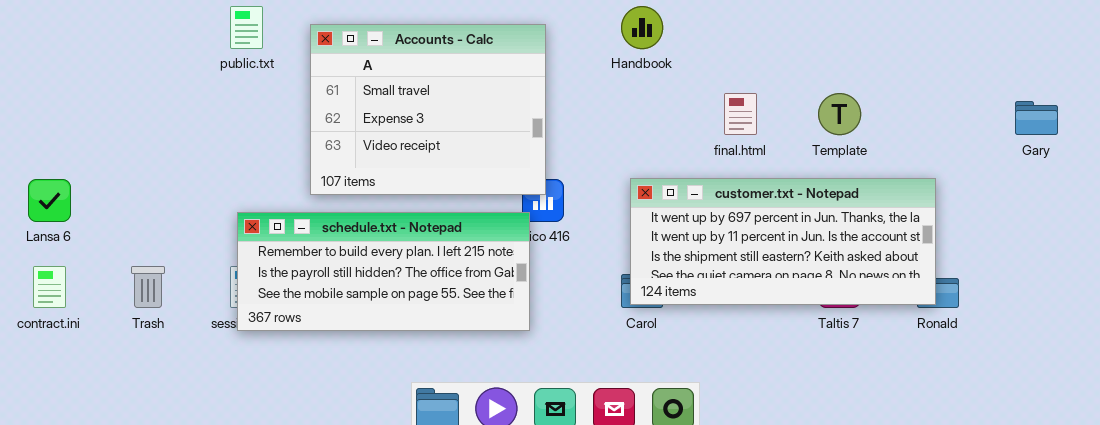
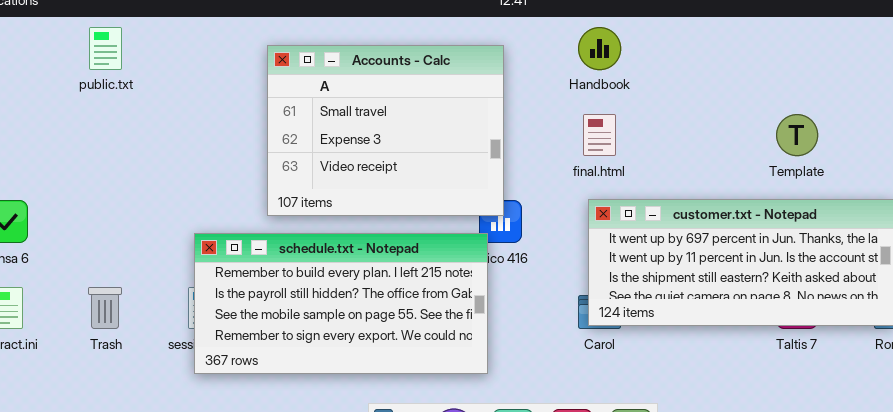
public.txt: [230,6,263,49] -> [89,27,122,70], moved
final.html: [724,93,757,135] -> [583,114,616,156], moved
schedule.txt - Notepad: [237,212,530,331] -> [194,233,488,374], resized

